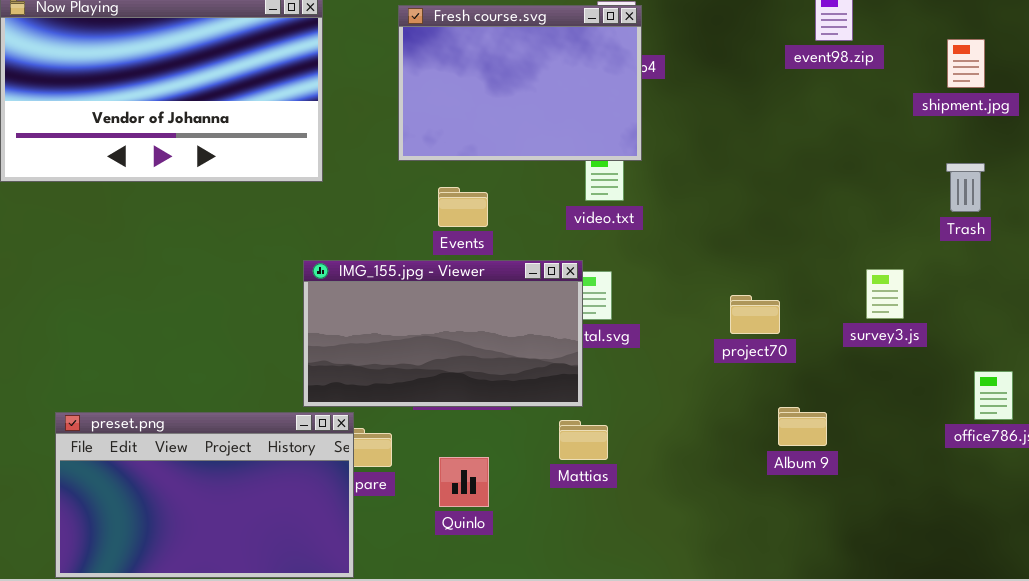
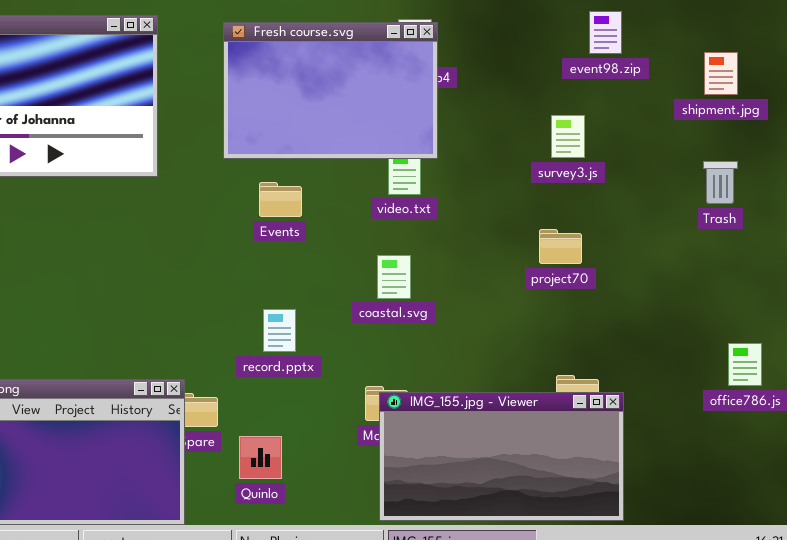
IMG_155.jpg - Viewer: [303,260,583,407] -> [379,392,624,521], moved
survey3.js: [866,269,904,319] -> [551,115,585,158], moved
project70: [730,295,780,334] -> [539,229,582,264], moved
Quinlo: [439,457,489,507] -> [239,436,282,479], moved

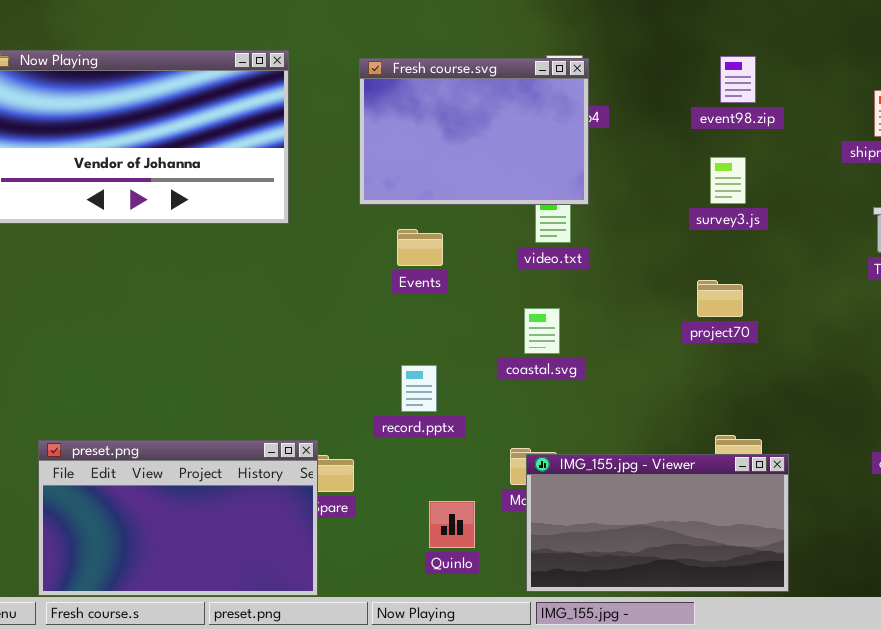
event98.zip: [589,11,622,54] -> [720,56,756,103], moved
Quinlo: [239,436,282,479] -> [429,501,475,548], moved

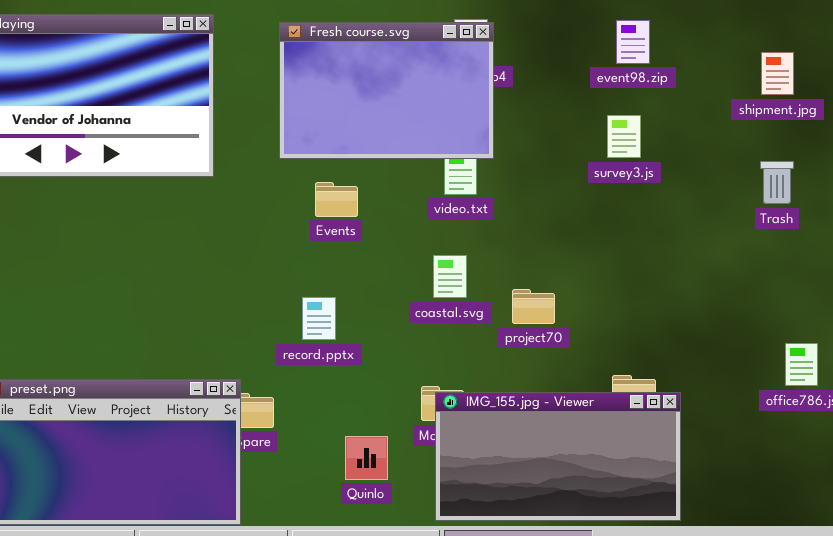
project70: [697,280,743,317] -> [512,289,555,324], moved
record.pptx: [401,365,437,412] -> [302,297,336,340], moved

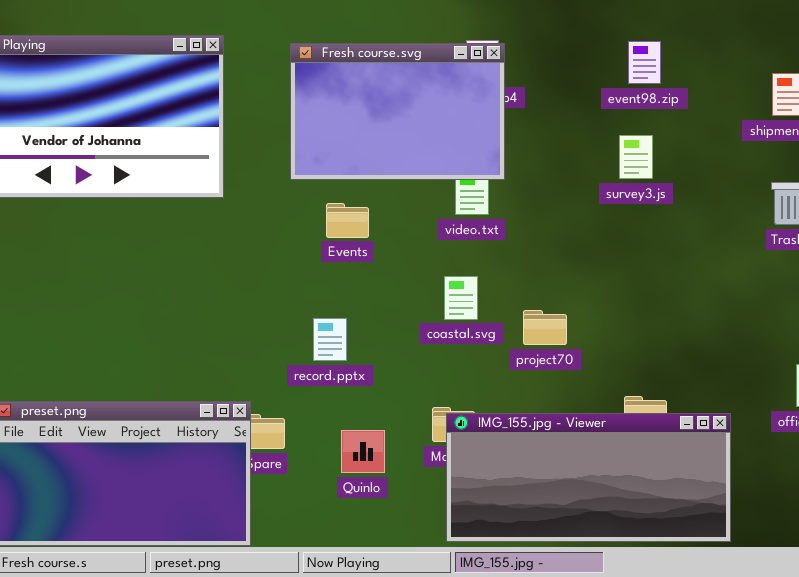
IMG_155.jpg - Viewer: [435,392,681,521] -> [446,413,731,542], resized
Quinlo: [345,436,388,480] -> [341,430,385,473], moved

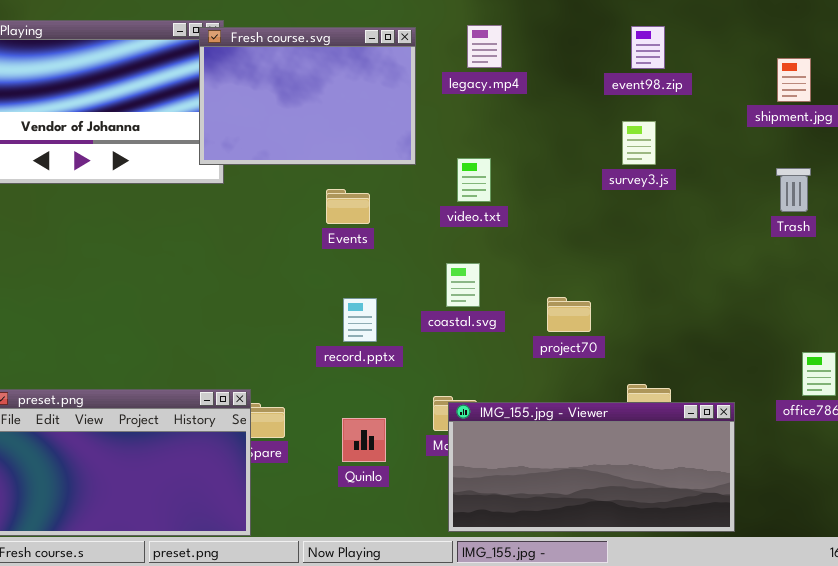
Fresh course.svg: [290,43,505,180] -> [199,27,416,165], moved
project70: [523,310,567,345] -> [547,297,591,332], moved
record.pptx: [313,318,347,361] -> [343,298,377,342], moved

